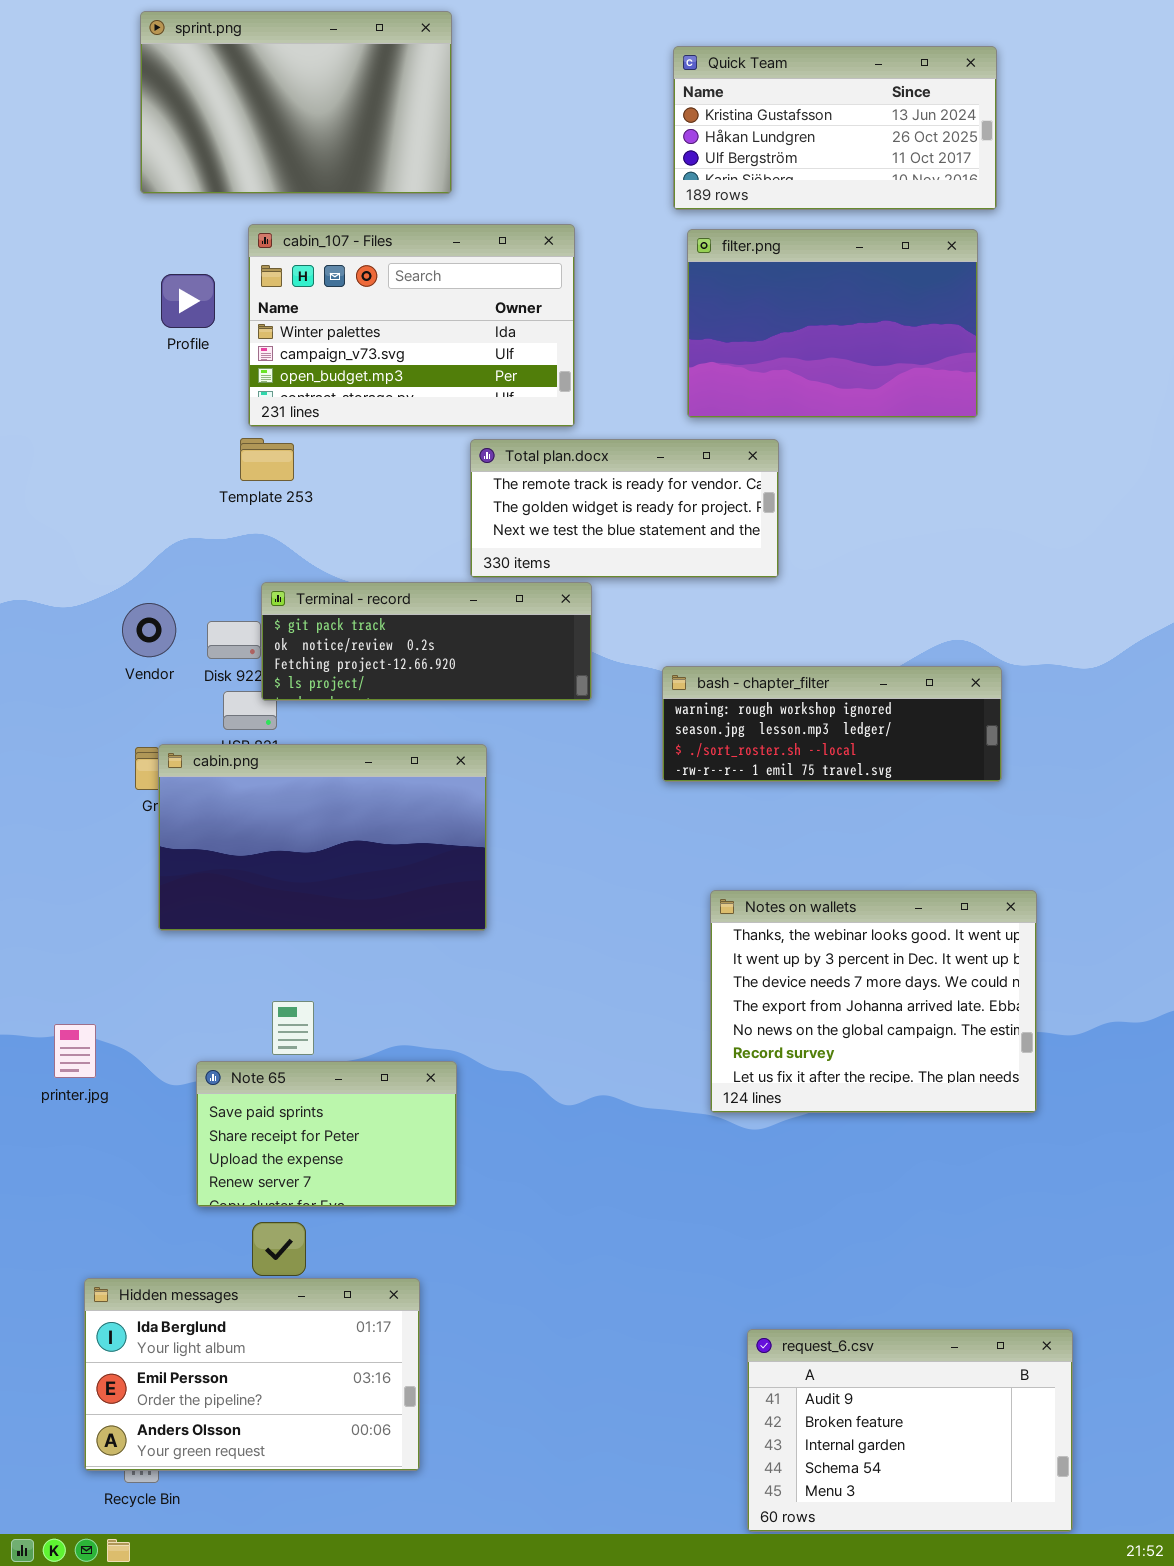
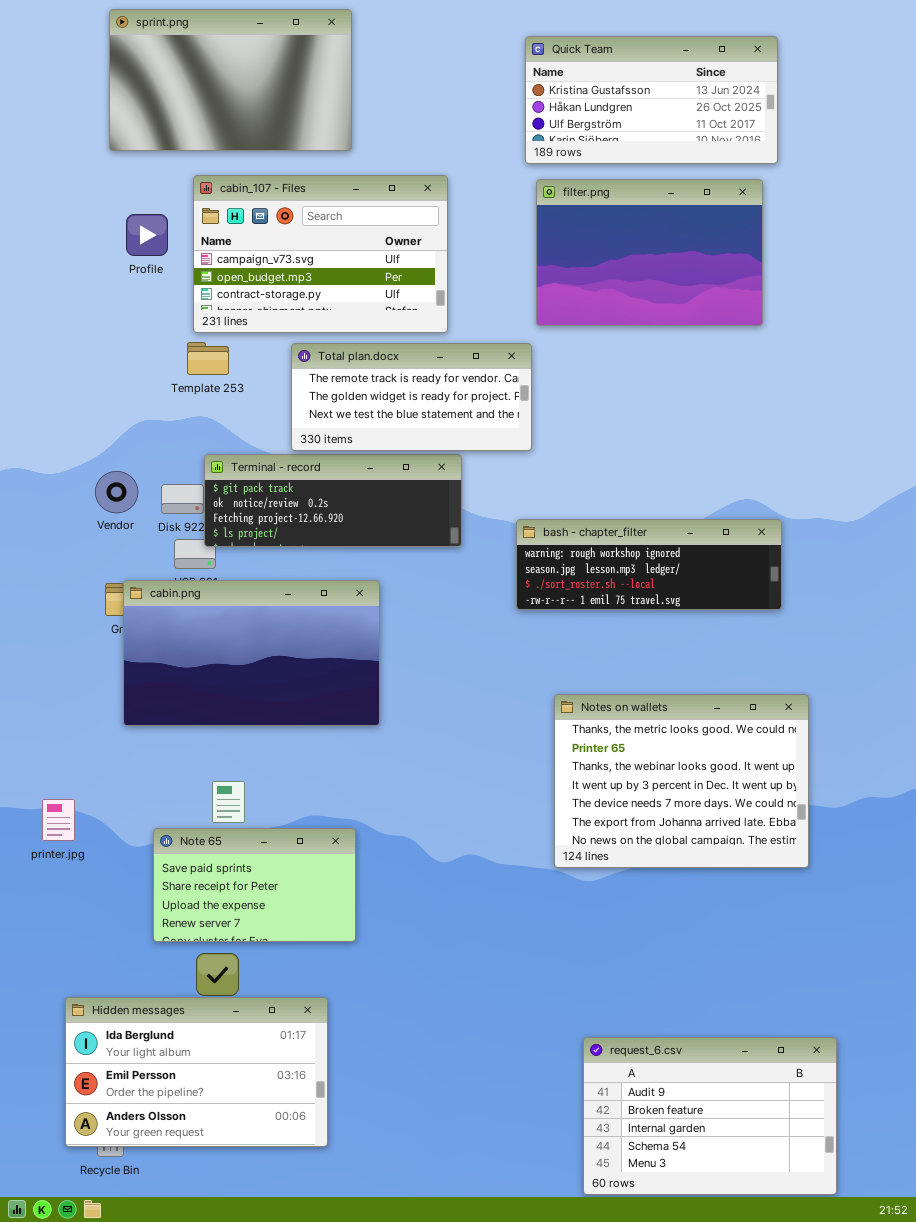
cabin_107 - Files: [248,224,575,427] -> [193,175,448,333], scrolled down 1 row
Total plan.docx: [470,439,779,578] -> [291,343,532,451], moved
Notes on wallets: [710,890,1037,1113] -> [554,694,809,868], scrolled up 2 rows

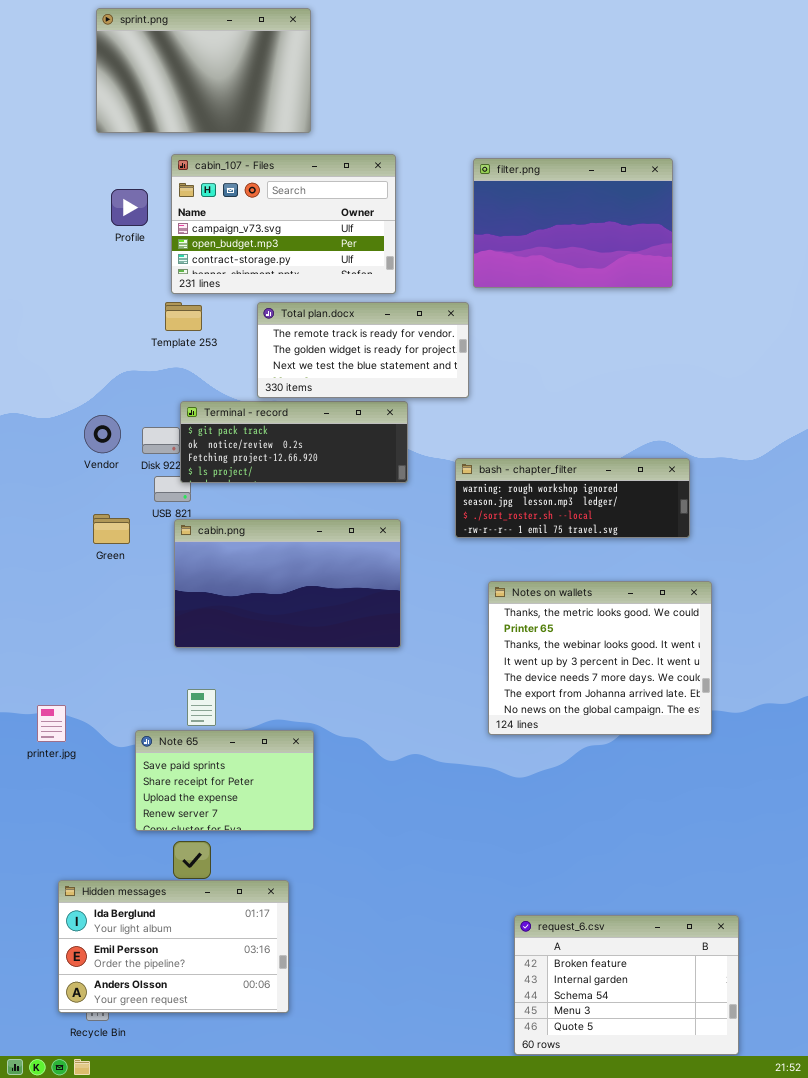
Quick Team: [525,36,778,164] -> none, closed
cabin.png: [123,580,380,726] -> [174,519,401,648], moved
Notes on wallets: [554,694,809,868] -> [488,581,712,735], moved
request_6.csv: [583,1037,837,1195] -> [514,915,739,1055], scrolled down 1 row

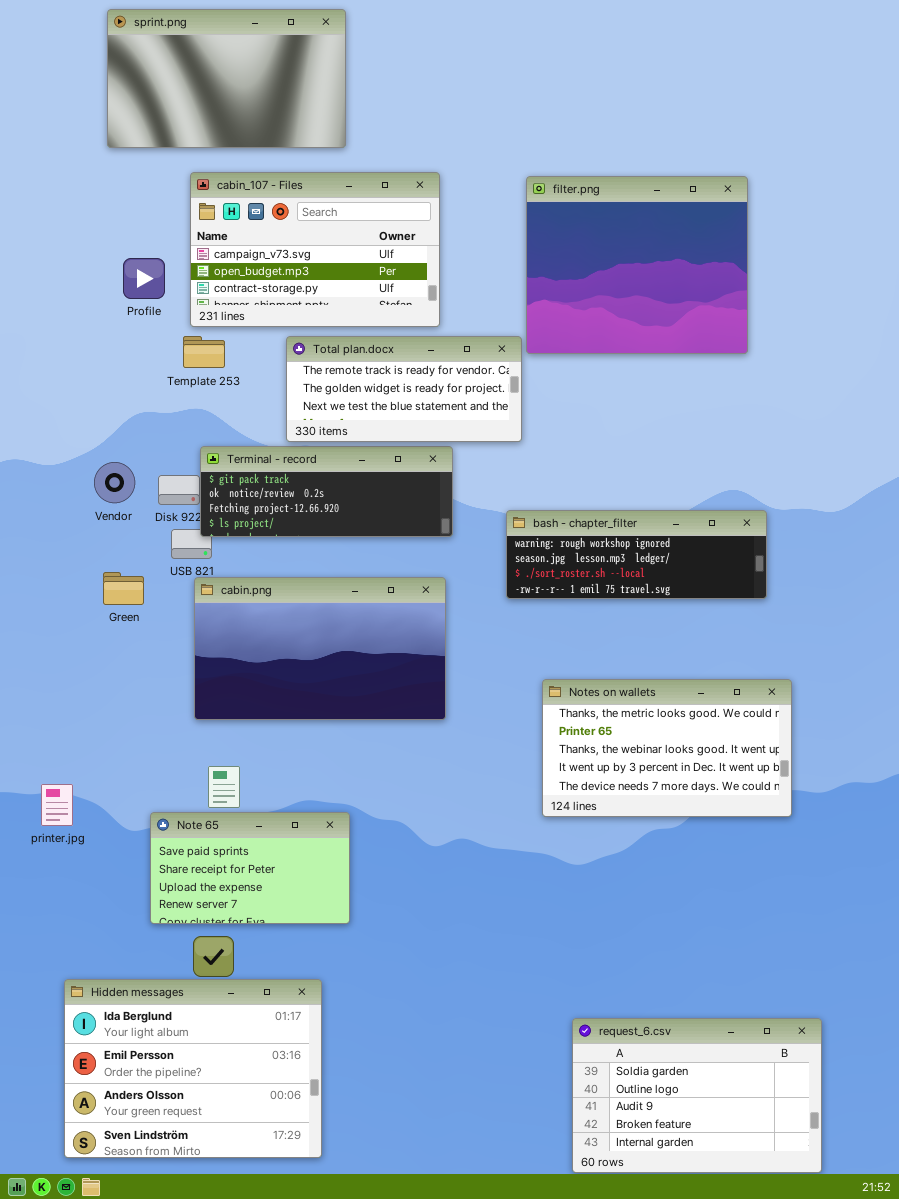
filter.png: [473,158,673,288] -> [526,176,748,354], resized
Profile: [111,189,148,226] -> [123,258,165,299], moved
Notes on wallets: [488,581,712,735] -> [542,679,792,817], resized
Hidden messages: [58,880,289,1013] -> [64,979,322,1158], resized
request_6.csv: [514,915,739,1055] -> [572,1018,822,1173], scrolled up 3 rows

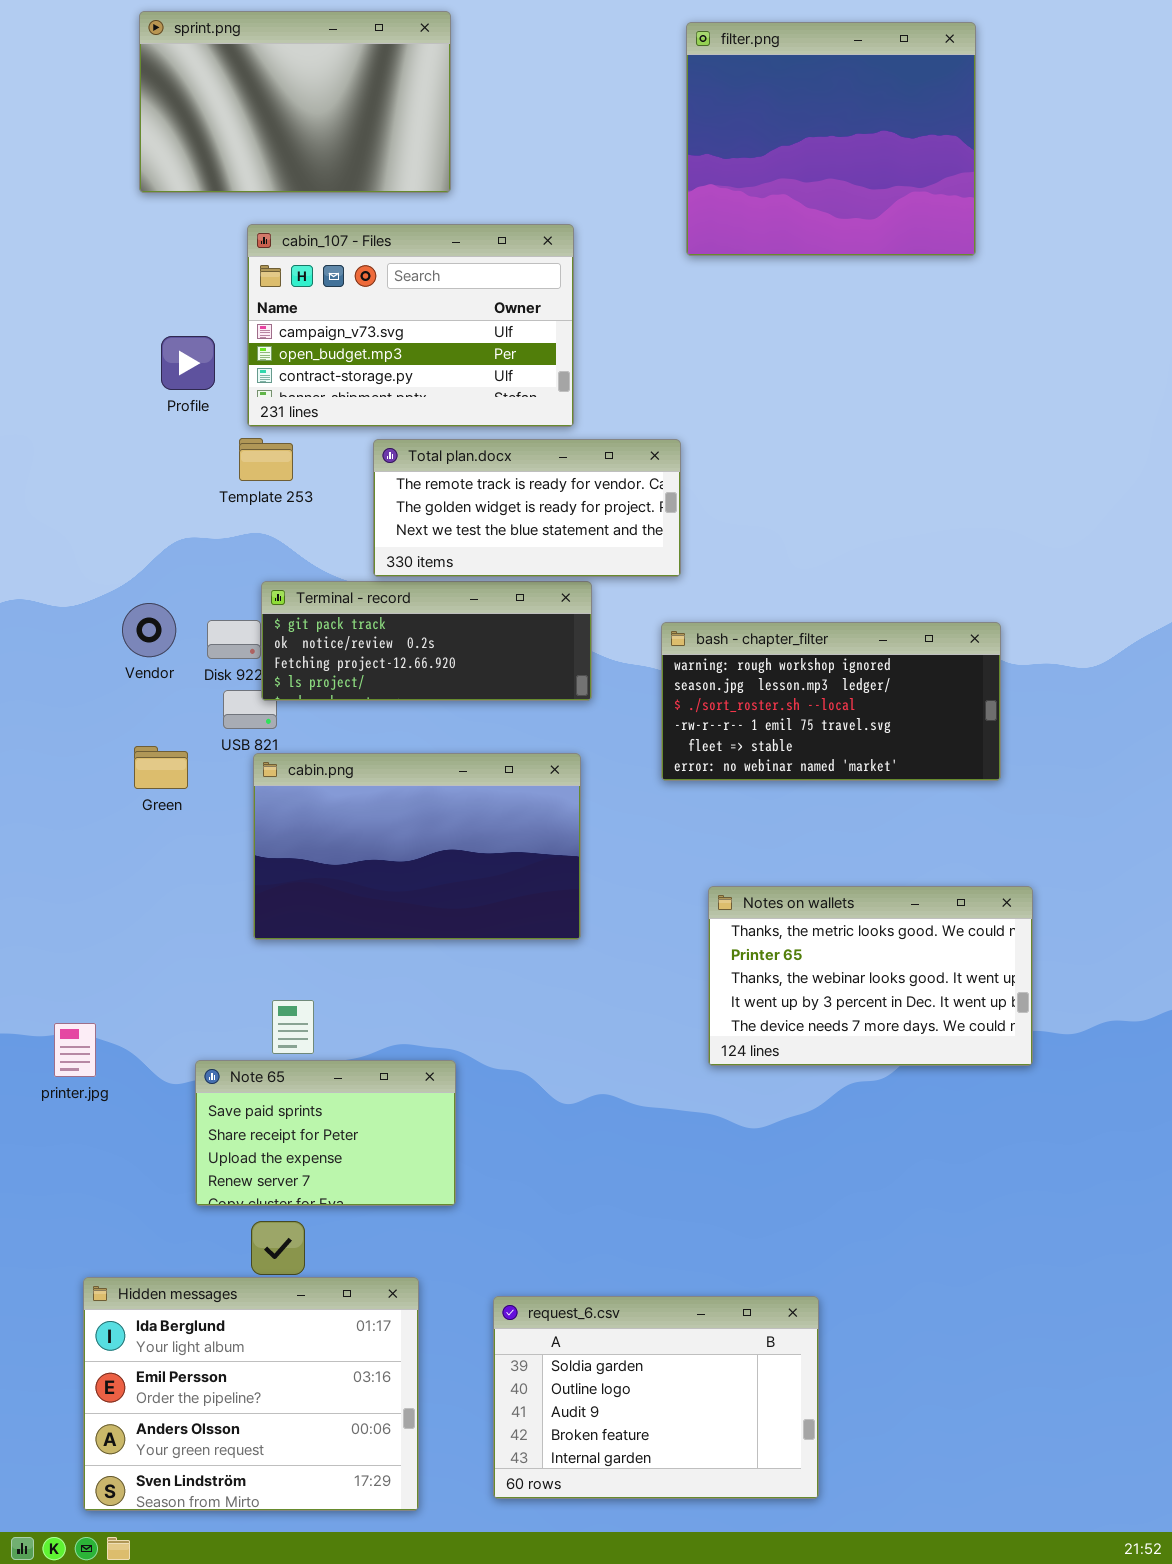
filter.png: [526,176,748,354] -> [686,22,976,256], moved
bash - chapter_filter: [506,510,767,599] -> [661,622,1001,781], resized
request_6.csv: [572,1018,822,1173] -> [493,1296,819,1499], moved

